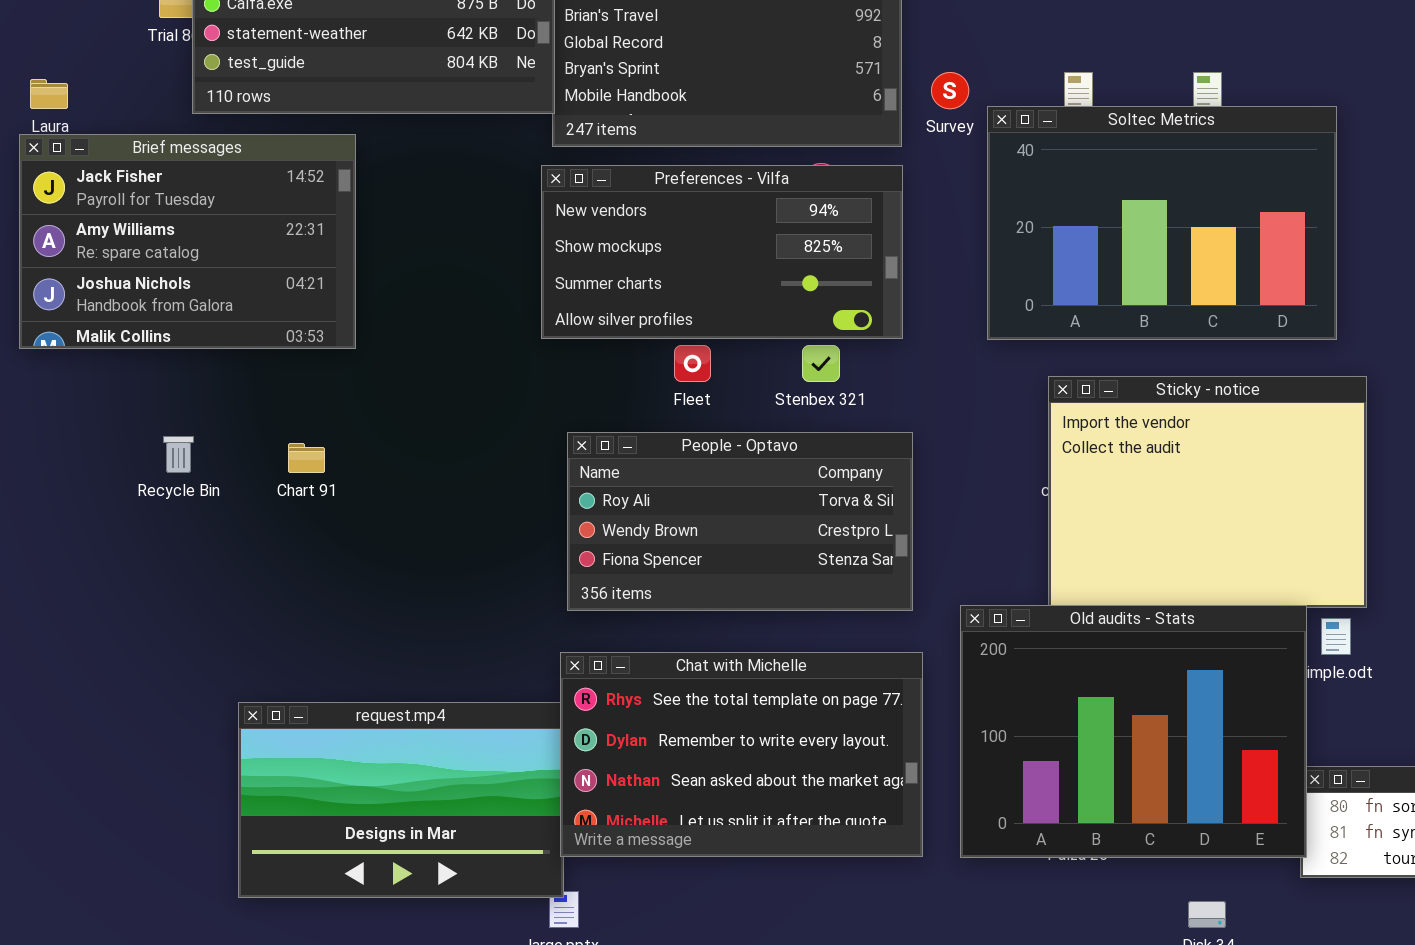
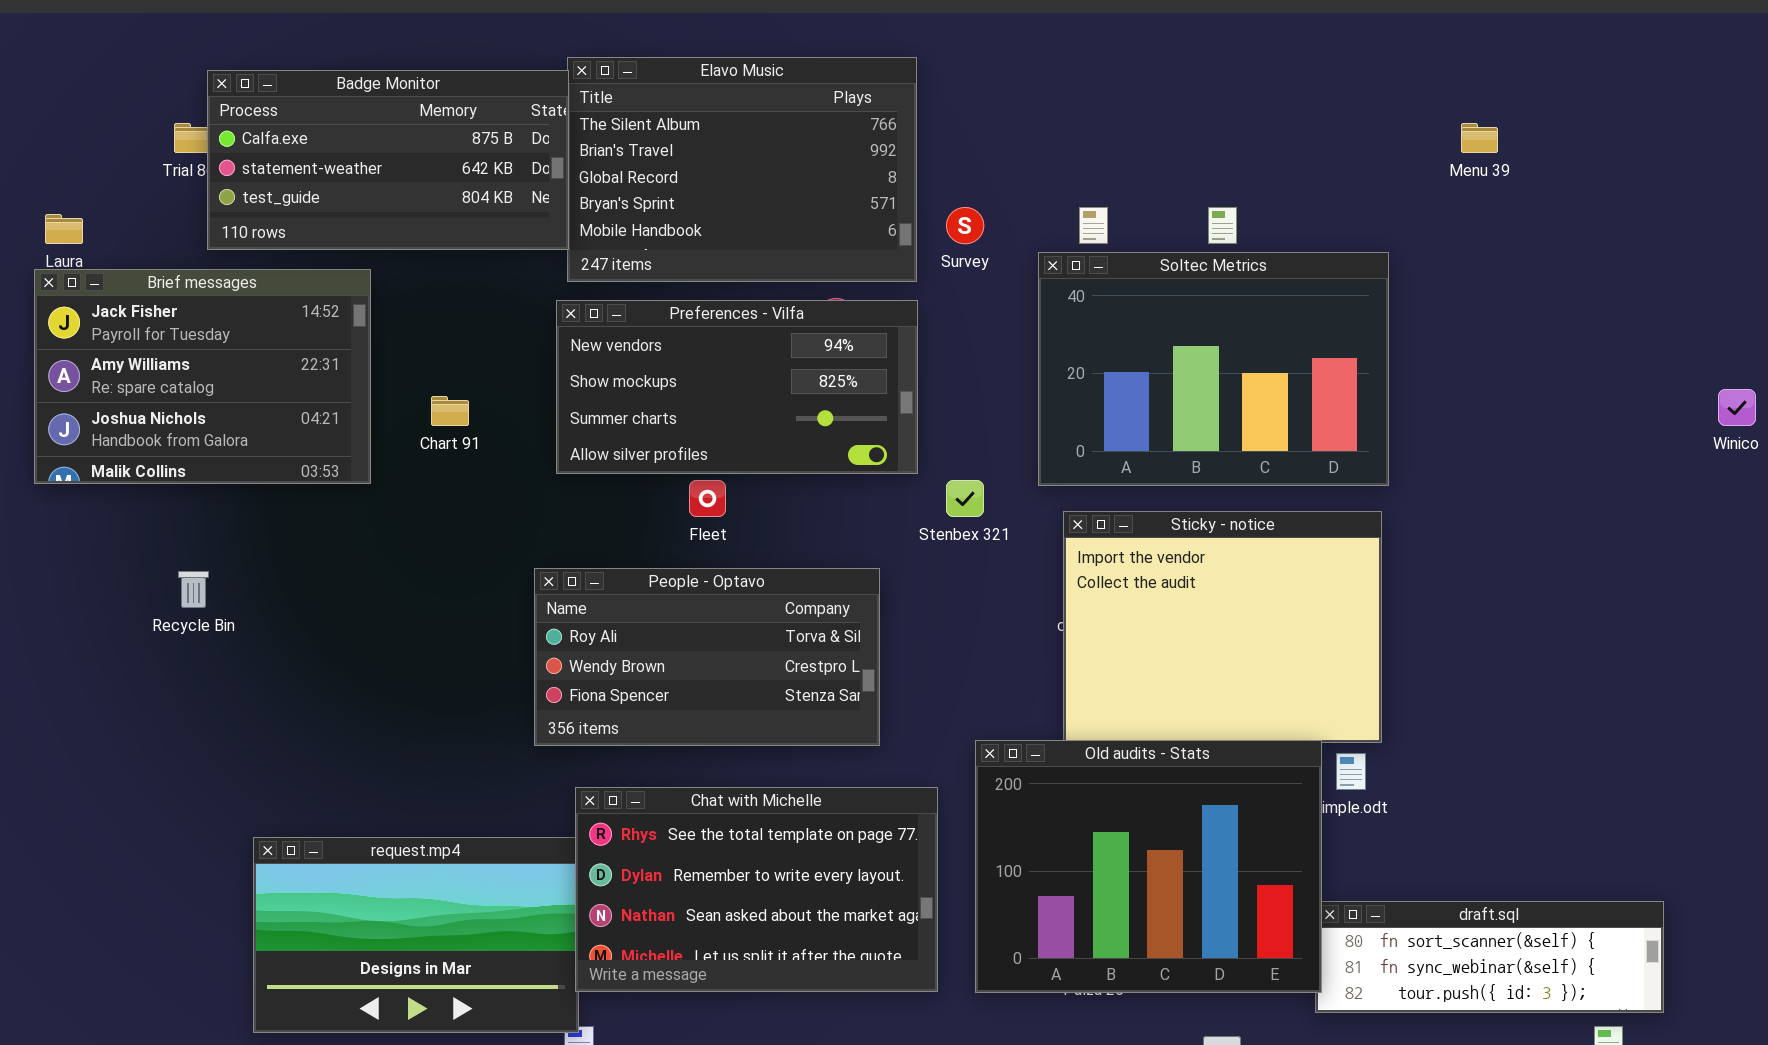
Soltec Metrics: [987,106,1337,340] -> [1038,252,1389,486], moved
Stenbex 321: [802,345,840,382] -> [946,480,984,517], moved
People - Optavo: [567,432,913,611] -> [534,568,880,746], moved
Chart 91: [288,443,325,473] -> [431,396,469,426], moved

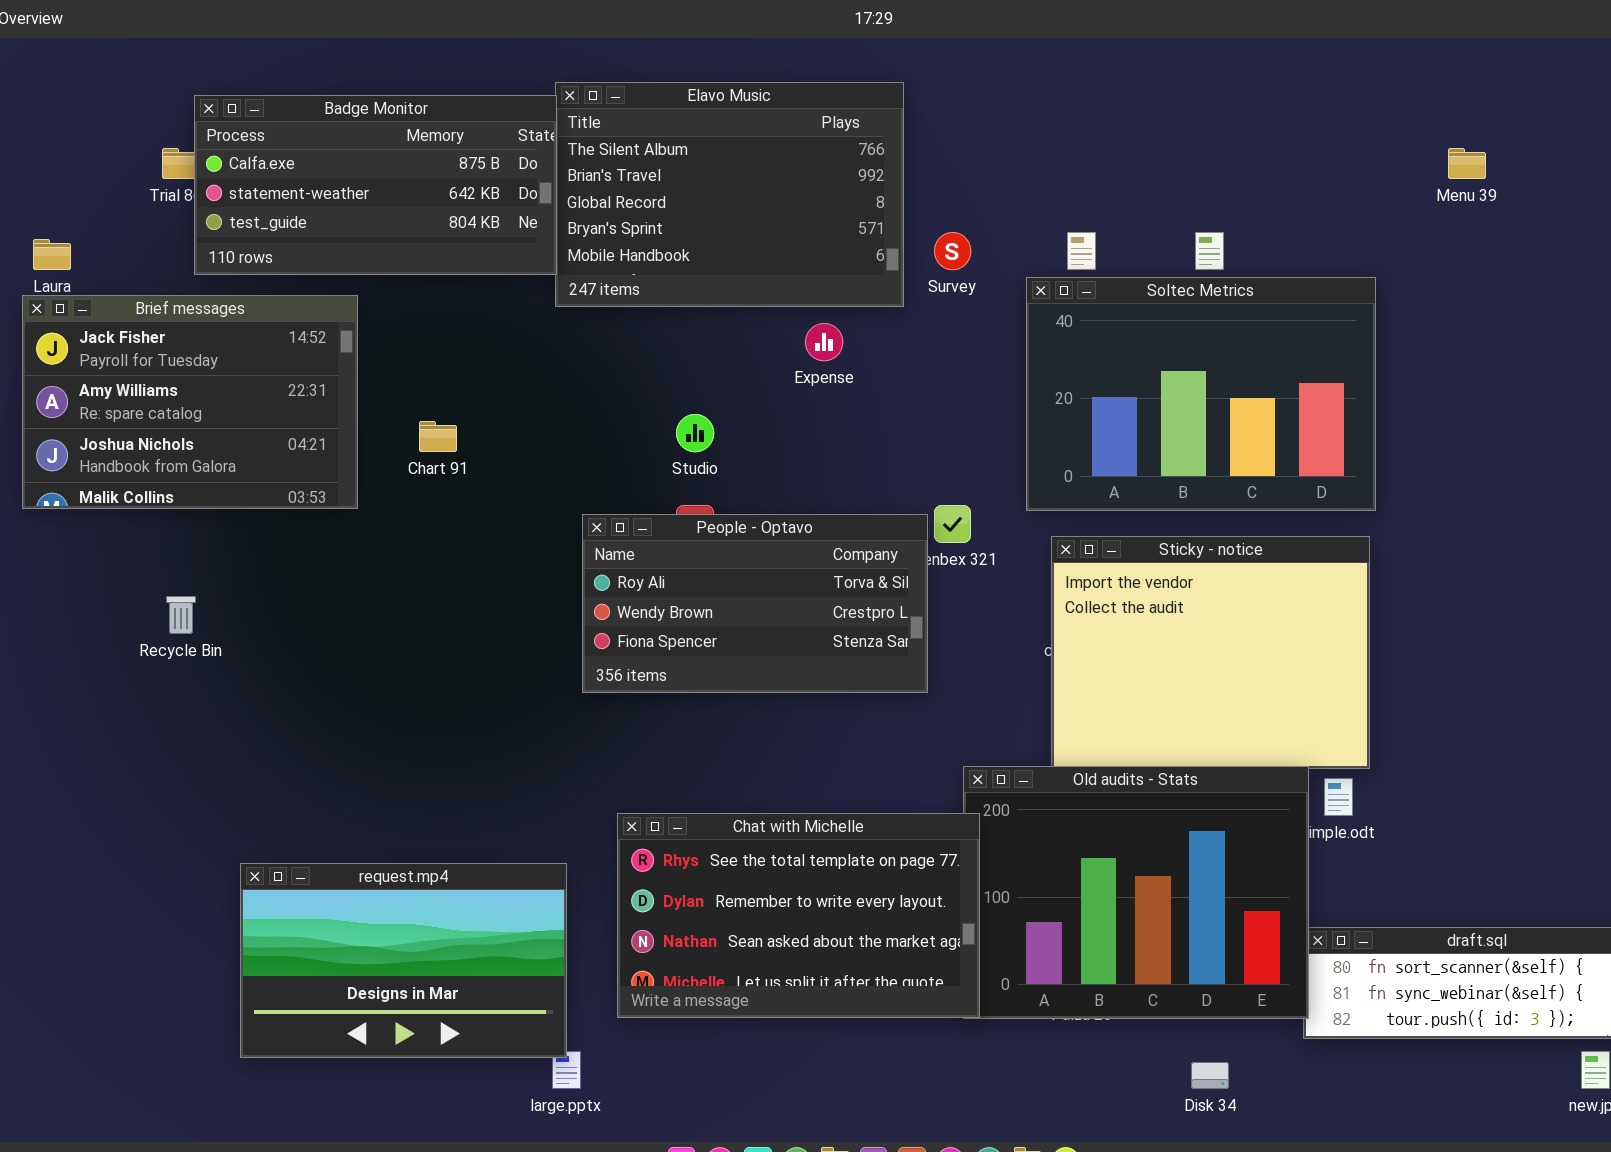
Preferences - Vilfa: [556,300,918,474] -> none, closed
People - Optavo: [534,568,880,746] -> [582,514,928,693], moved
Chat with Michelle: [575,787,938,992] -> [617,813,980,1018], moved

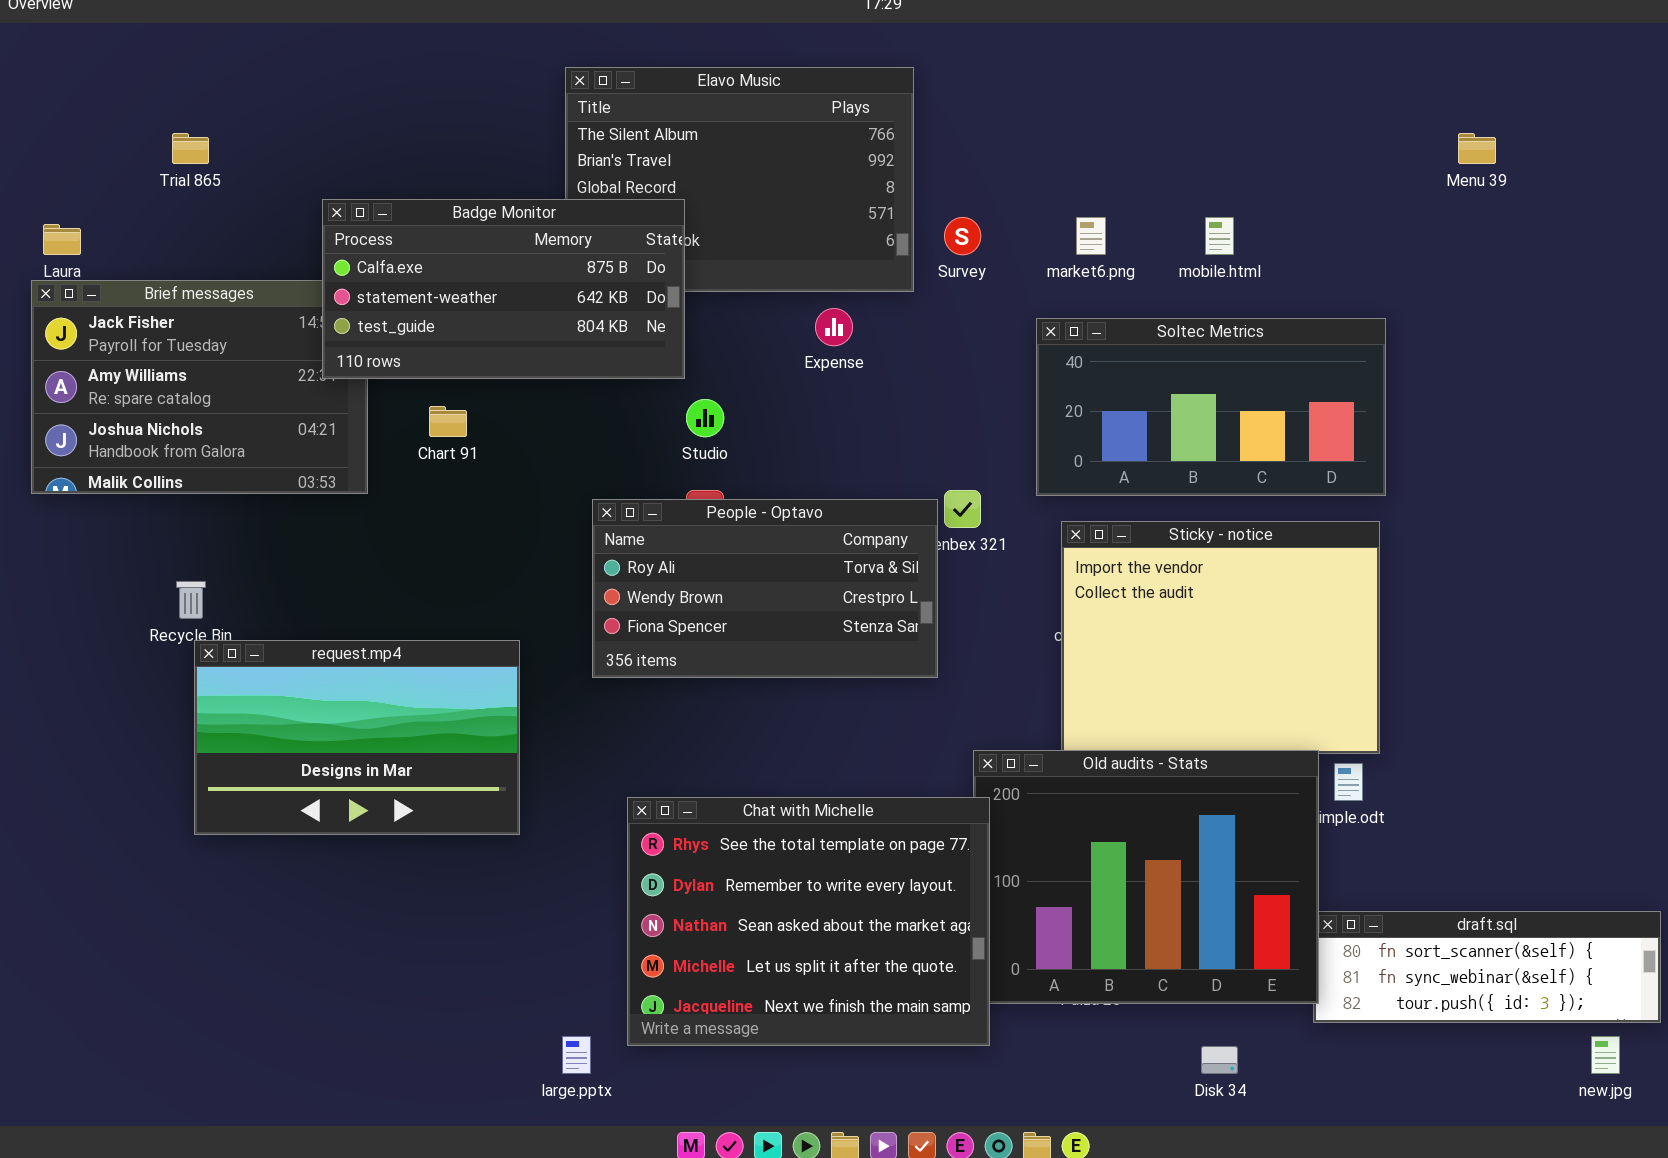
Badge Monitor: [194,95,557,275] -> [322,199,685,379], moved
Soltec Metrics: [1026,277,1376,511] -> [1036,318,1386,496], resized
Chat with Michelle: [617,813,980,1018] -> [627,797,990,1046], resized
request.mp4: [240,863,567,1058] -> [194,640,520,835], moved

